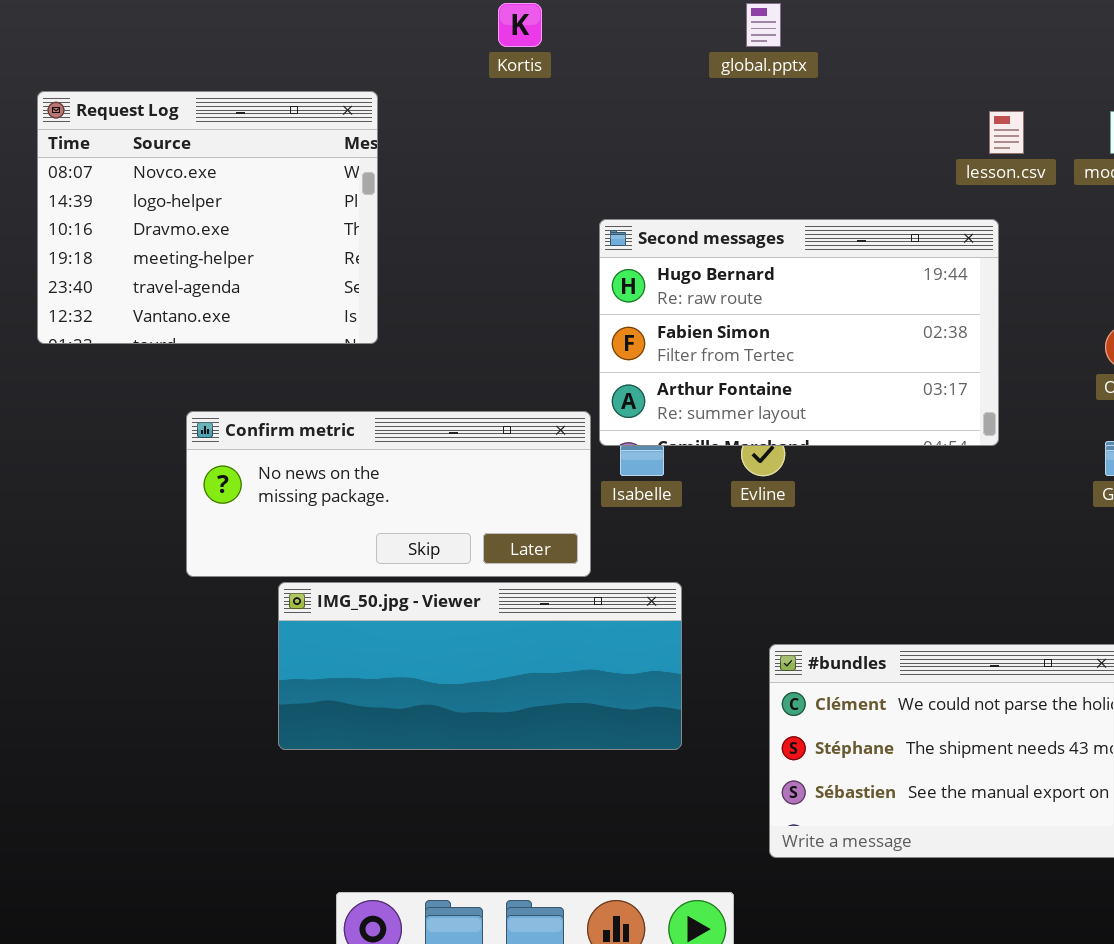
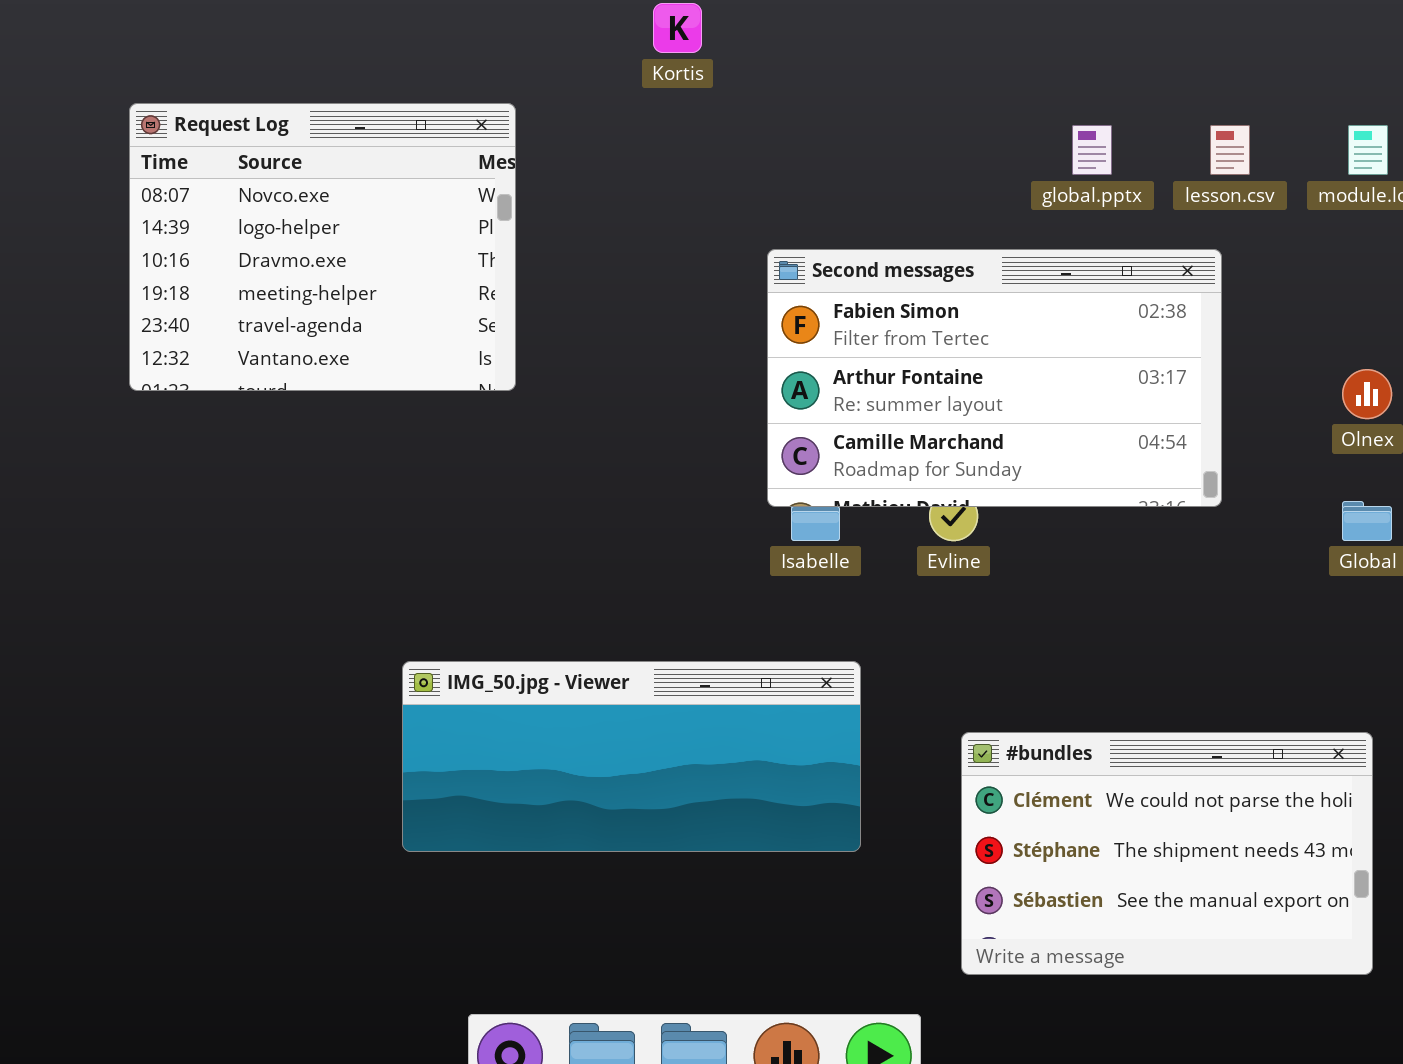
global.pptx: [746,3,781,47] -> [1072,125,1112,175], moved
Second messages: [599,219,999,446] -> [767,249,1222,507], scrolled down 1 row
Confirm metric: [186,411,591,577] -> none, closed

